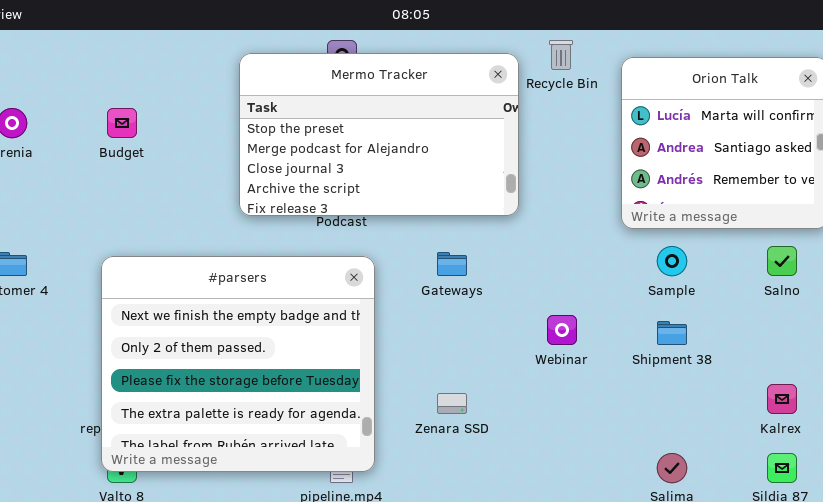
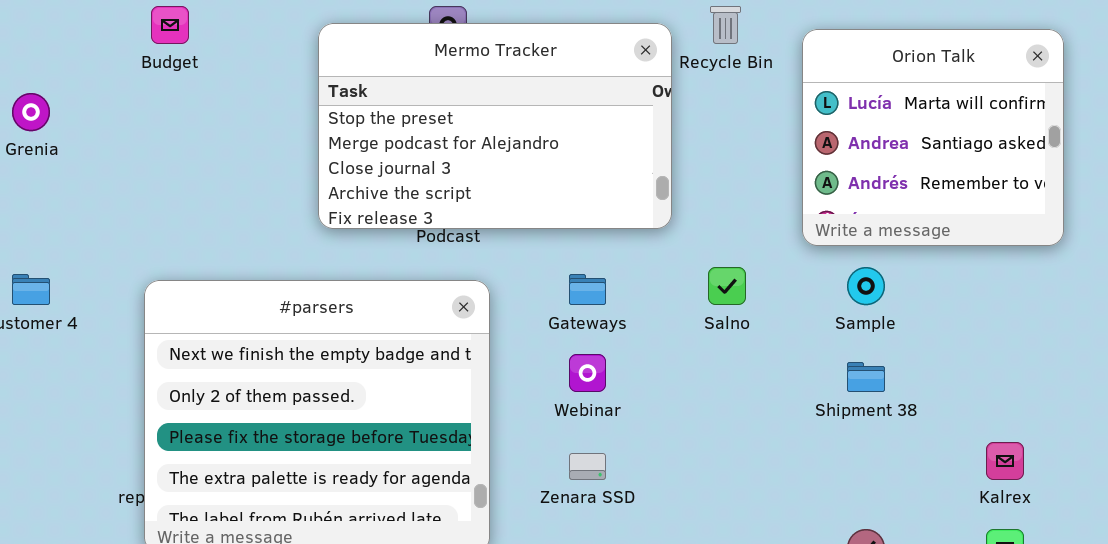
Budget: [107,108,137,138] -> [151,6,189,44], moved
Salno: [767,246,797,276] -> [708,267,746,305], moved
Webinar: [547,315,577,345] -> [569,354,606,392], moved

